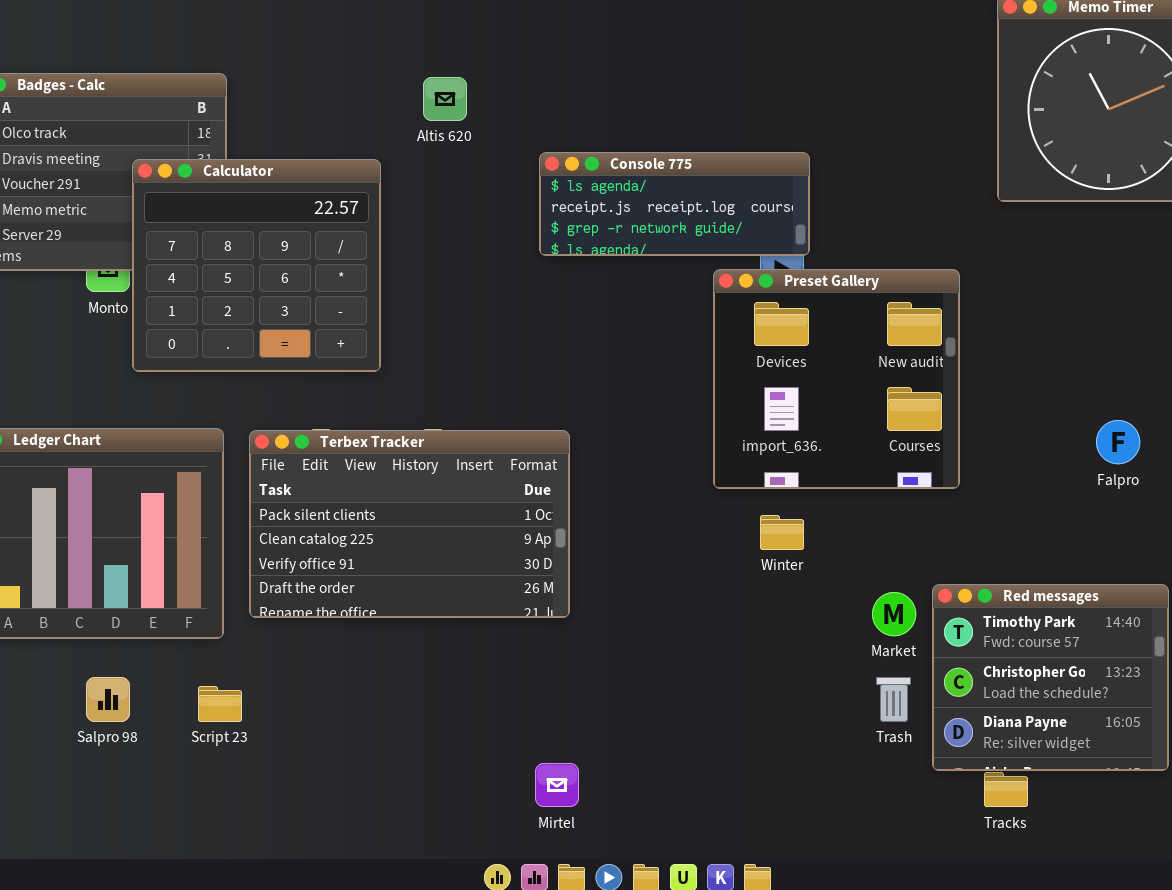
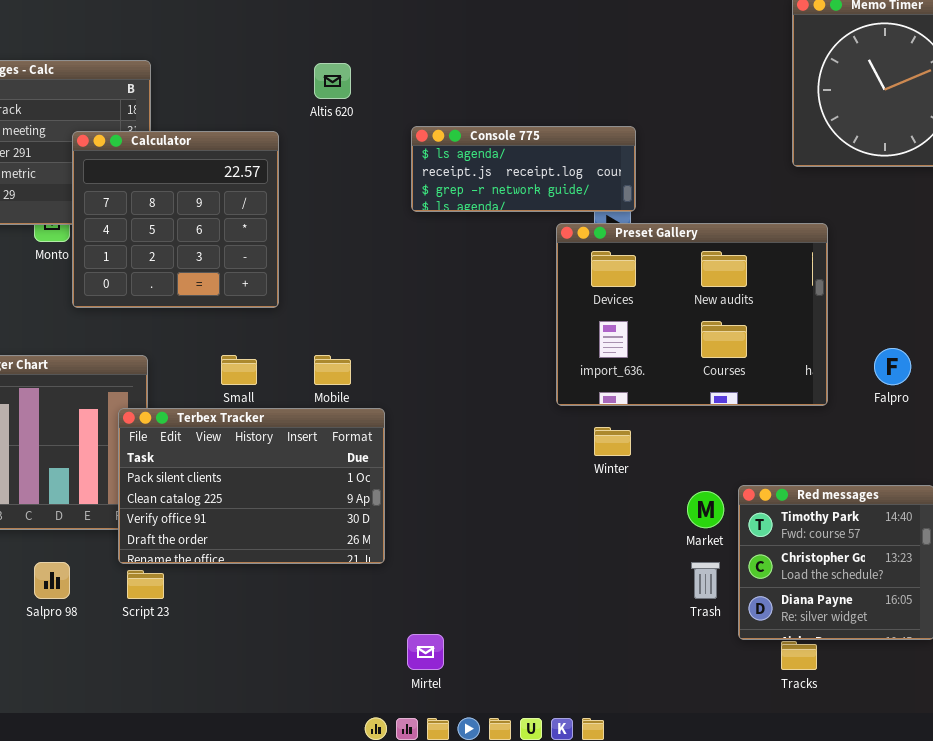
Preset Gallery: [713,269,960,489] -> [556,223,828,406], resized
Terbex Tracker: [249,430,570,618] -> [118,408,385,564], moved

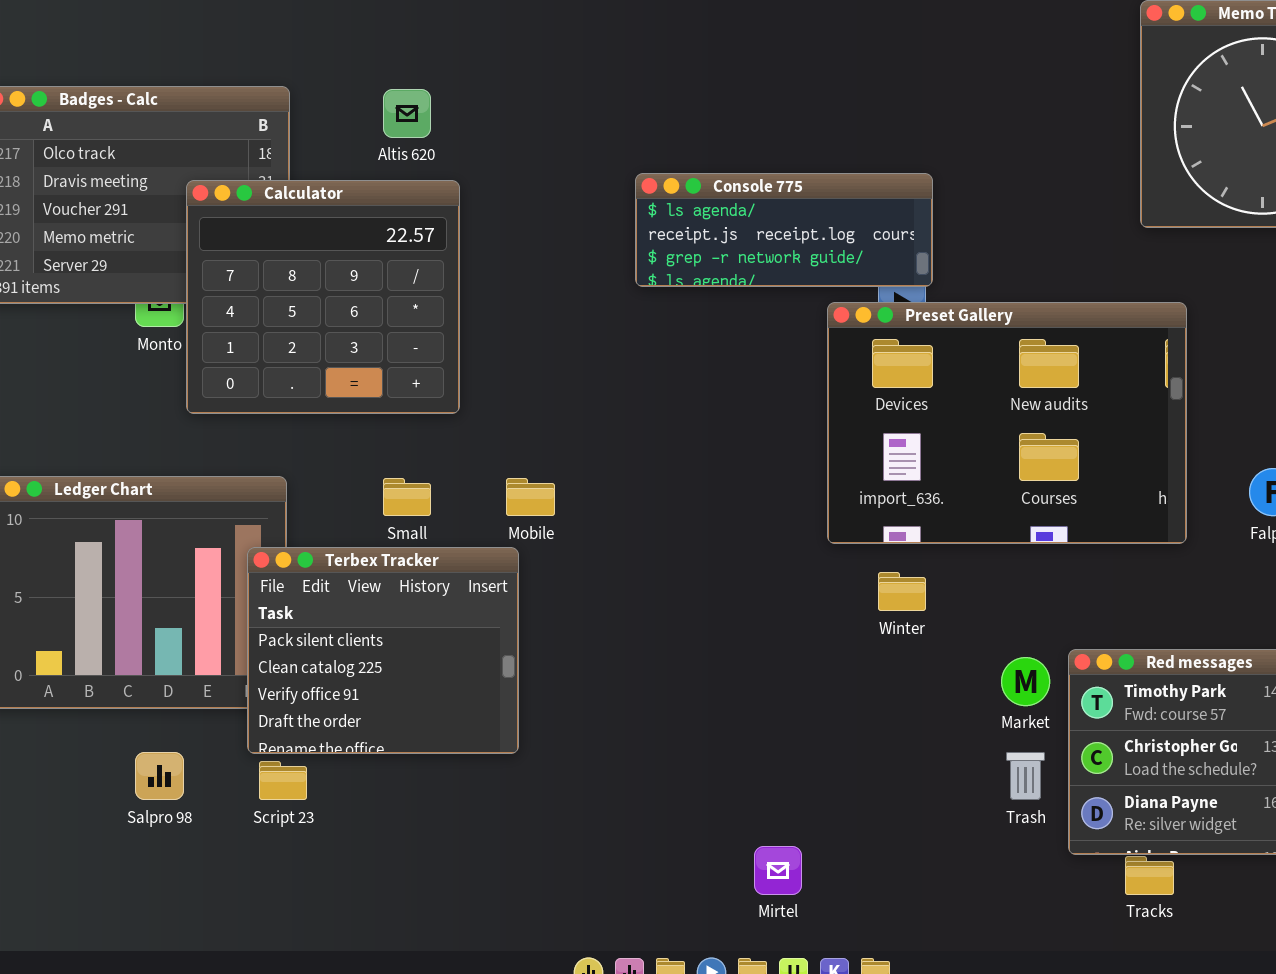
Altis 620: [314,63,351,99] -> [383,89,431,138], moved
Terbex Tracker: [118,408,385,564] -> [247,547,519,754], resized
Mirtel: [407,634,444,670] -> [754,846,802,895], moved

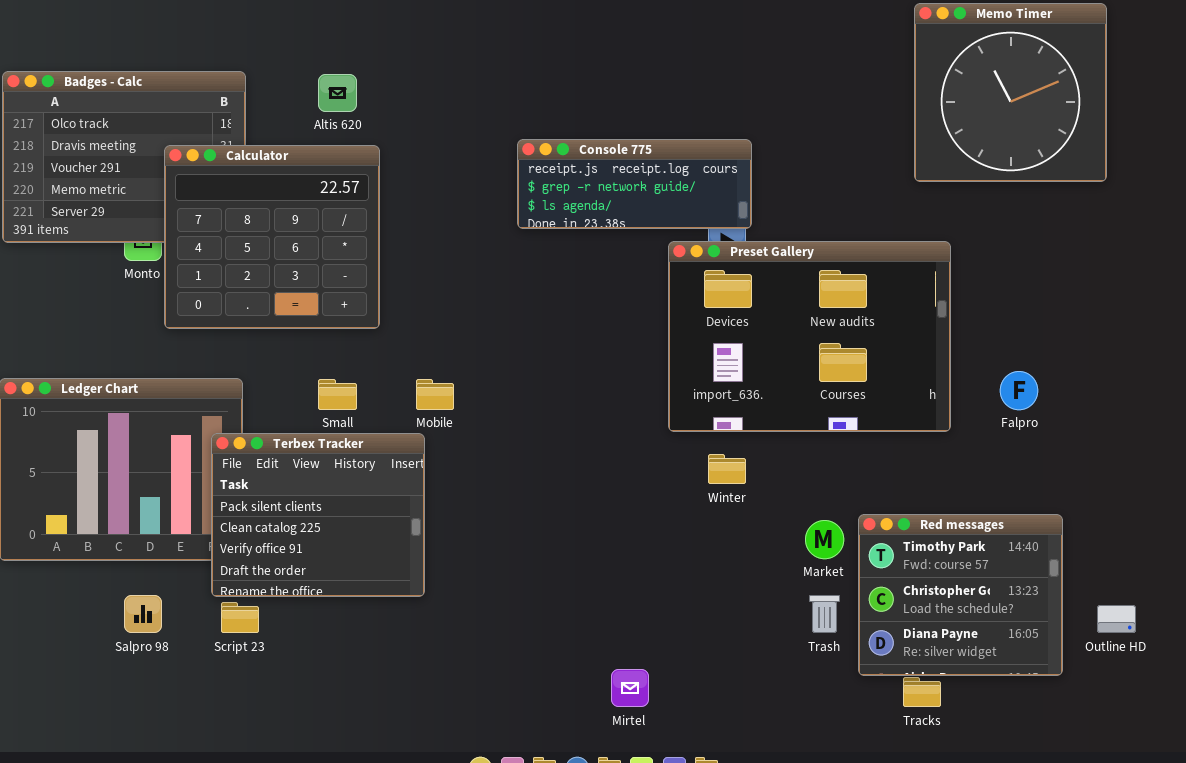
Console 775: [635,173,933,287] -> [517,139,752,229], scrolled down 1 row

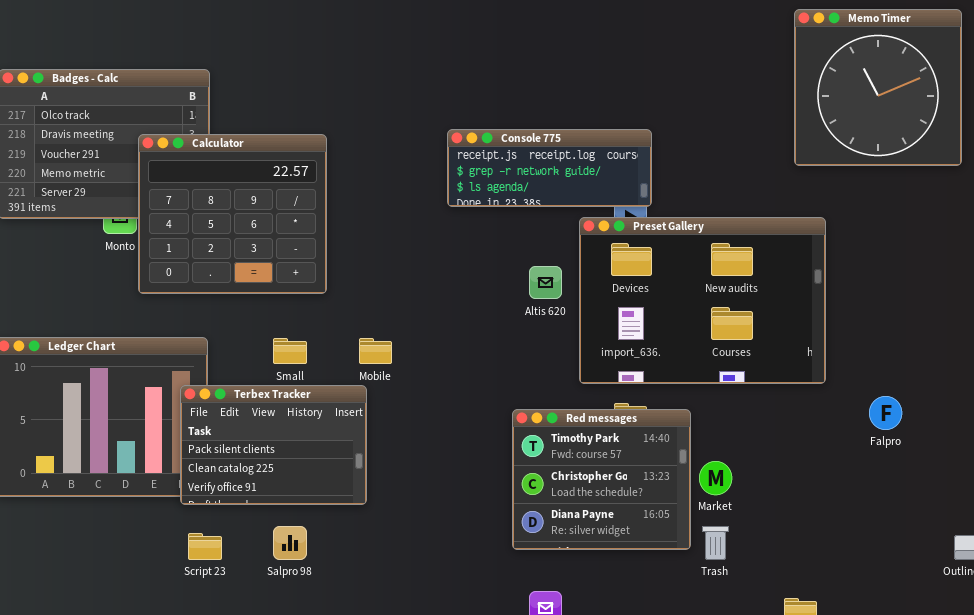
Altis 620: [318,74,357,112] -> [529,266,562,299], moved
Falpro: [1000,371,1038,410] -> [869,396,902,430], moved
Terbex Tracker: [211,433,425,597] -> [180,385,367,505], resized
Red messages: [858,514,1063,676] -> [512,409,691,550], moved
Salpro 98: [124,595,162,633] -> [273,526,307,560], moved

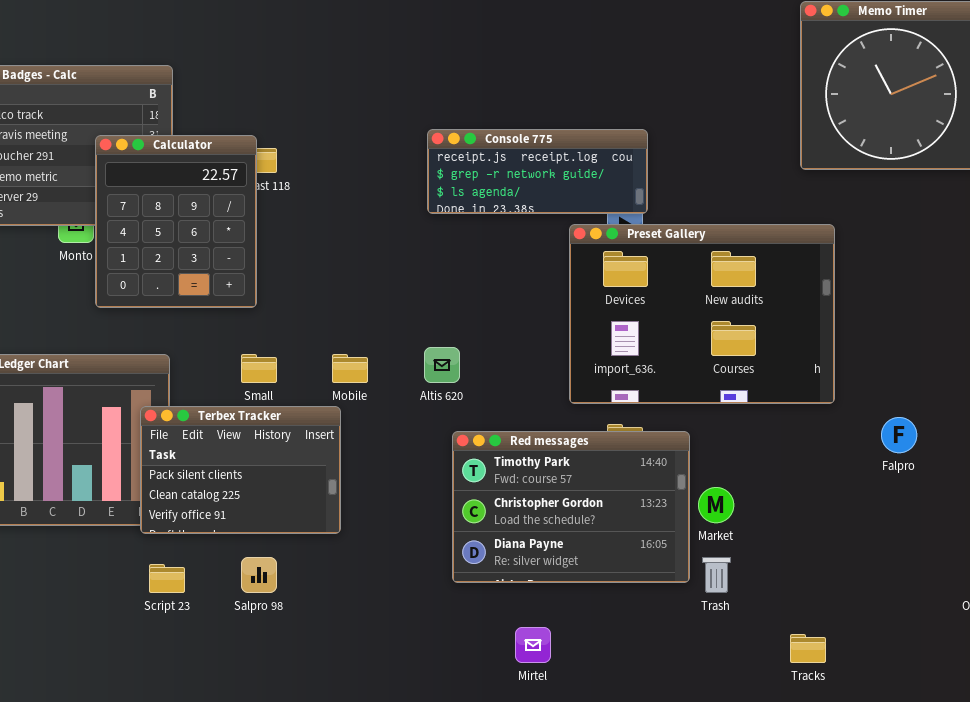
Calculator: [138,134,327,294] -> [95,135,257,308], resized
Altis 620: [529,266,562,299] -> [424,347,460,383], moved
Red messages: [512,409,691,550] -> [452,431,690,583], resized

